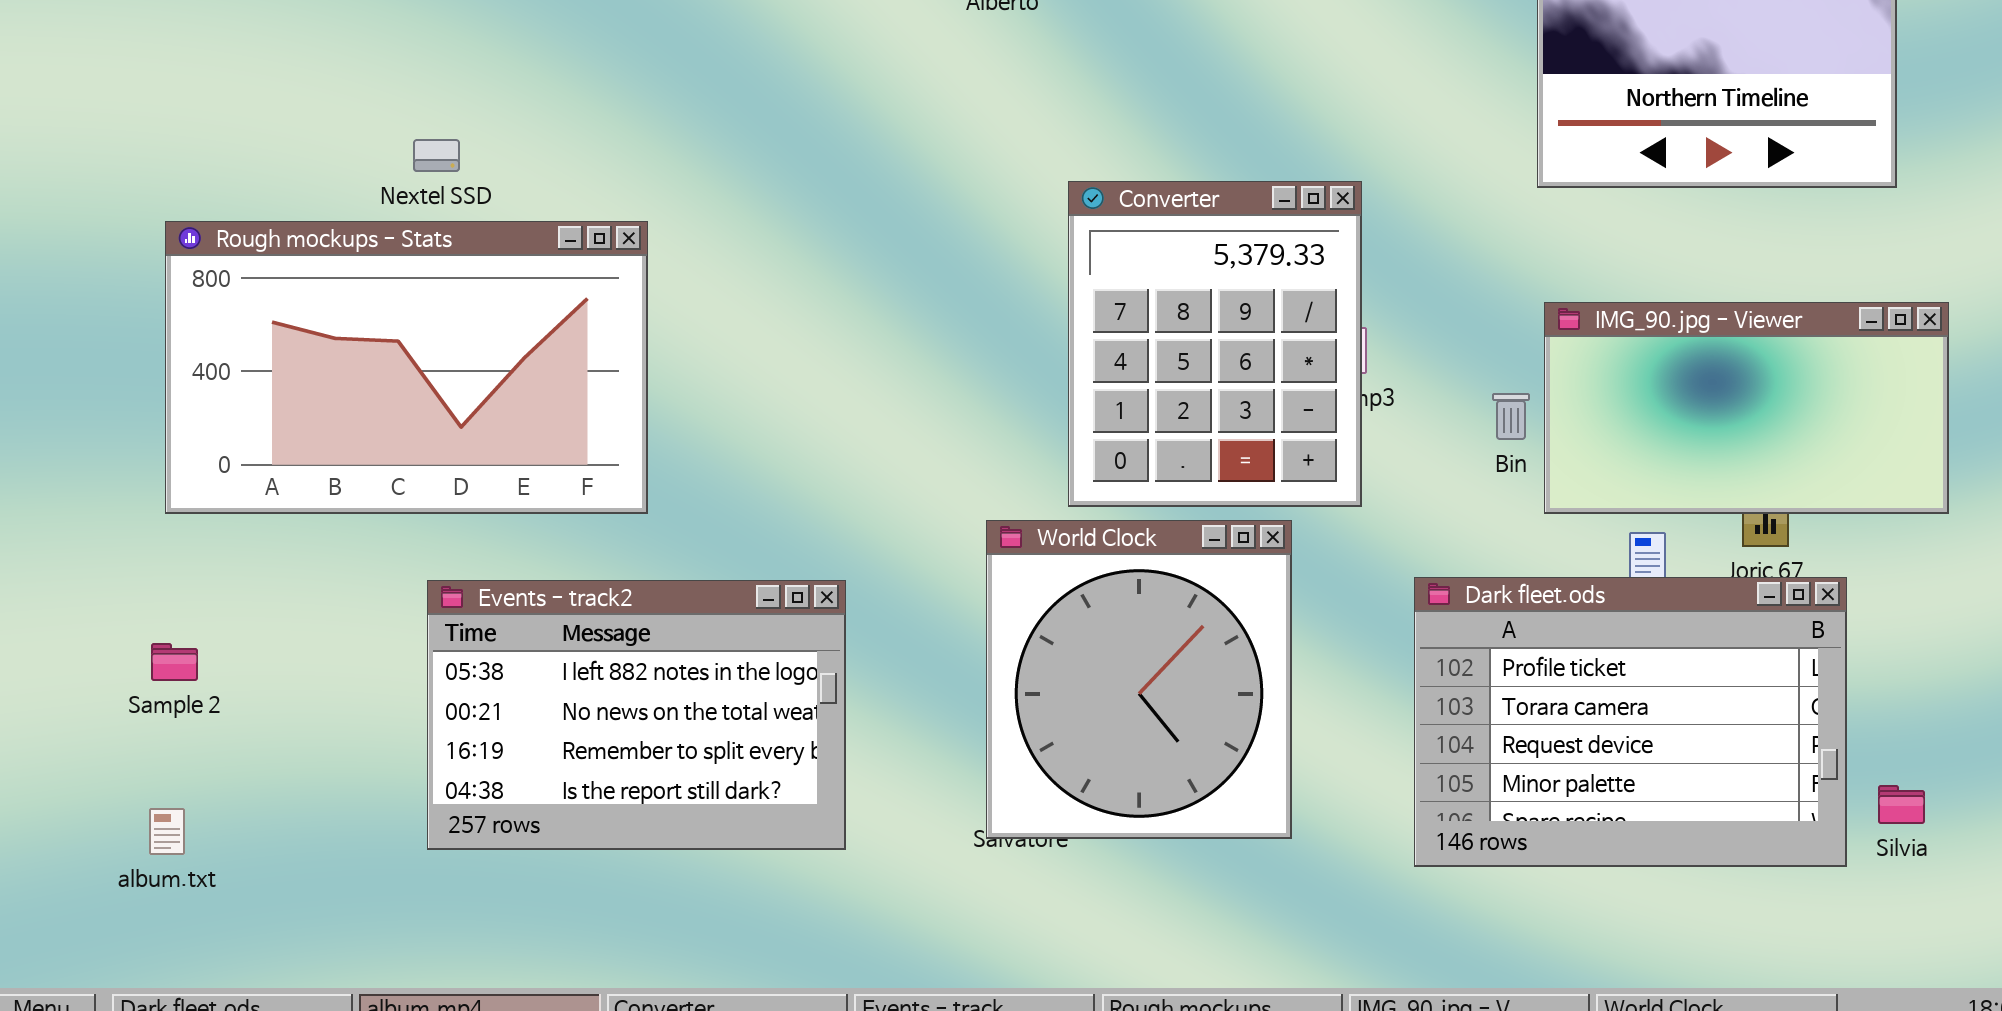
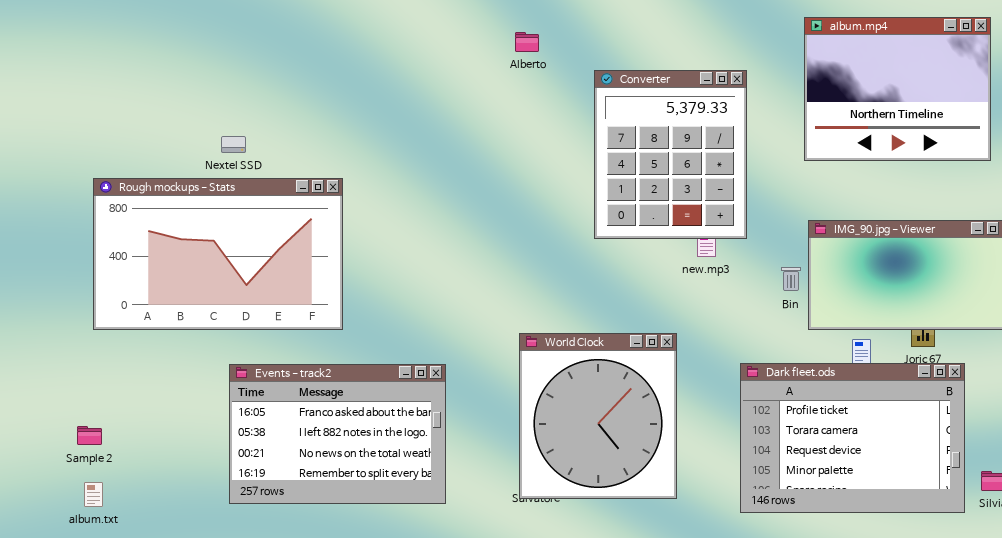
Converter: [1068,181,1362,507] -> [594,70,747,239], moved
Events - track2: [427,580,846,850] -> [229,364,446,504], scrolled up 1 row
Sample 2: [151,643,198,681] -> [77,426,102,445], moved

